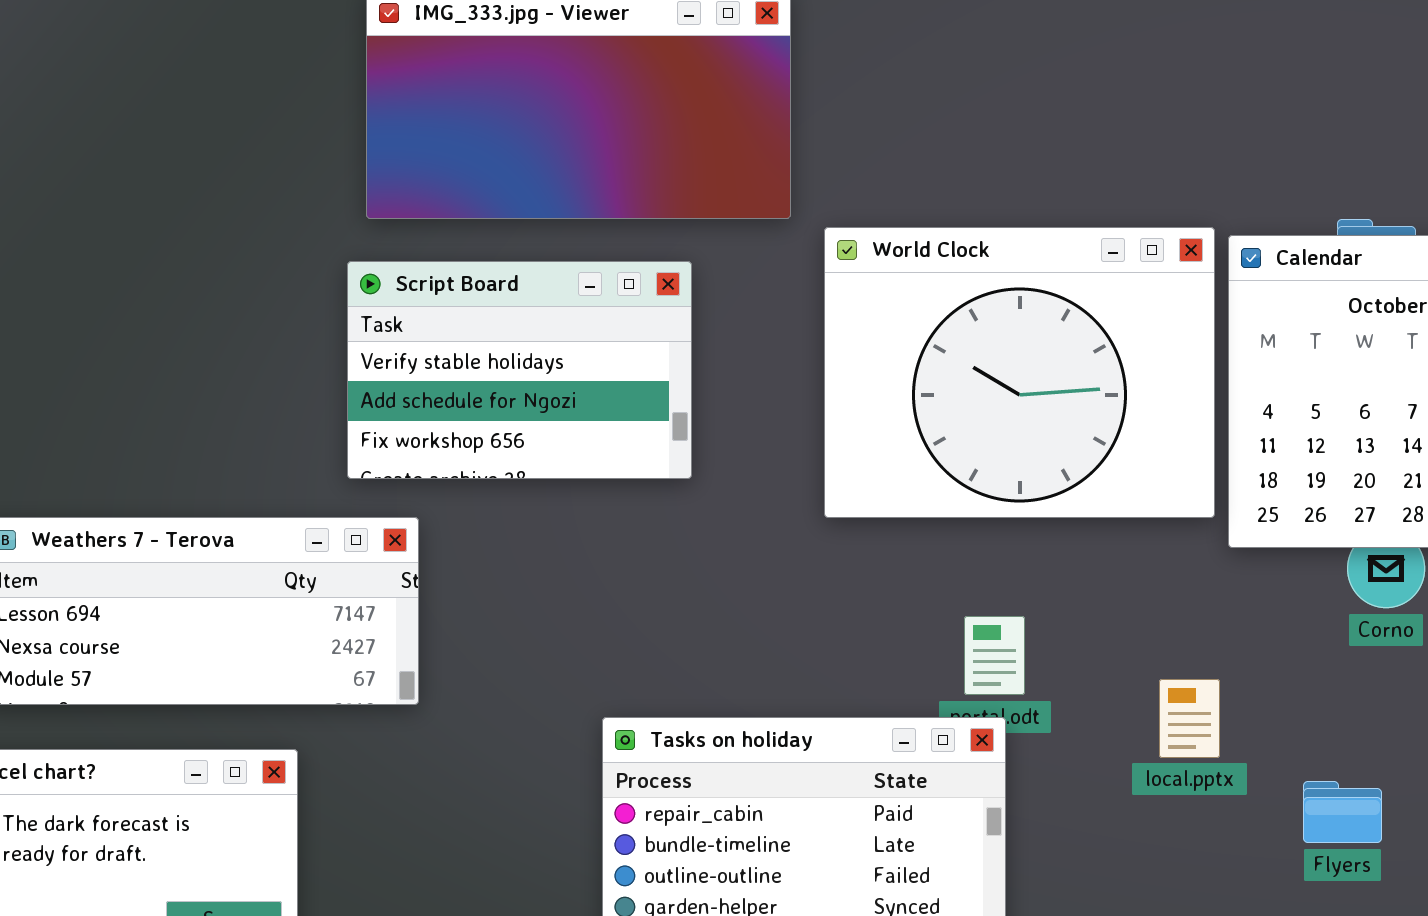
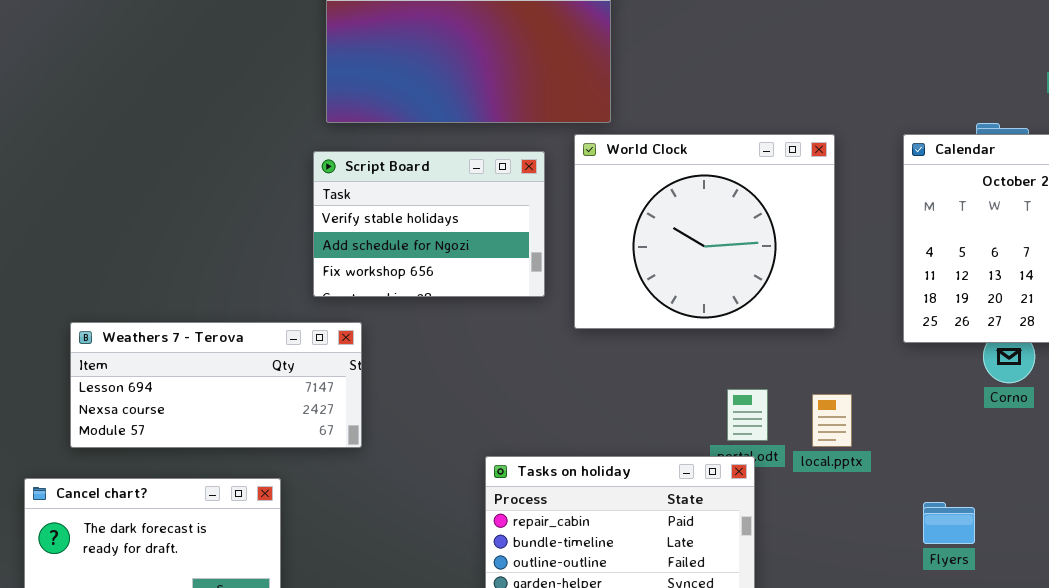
World Clock: [824,227,1215,518] -> [574,134,835,329], moved
local.pptx: [1159,679,1220,758] -> [812,394,852,447], moved
Flyers: [1303,781,1382,843] -> [923,502,975,544], moved

